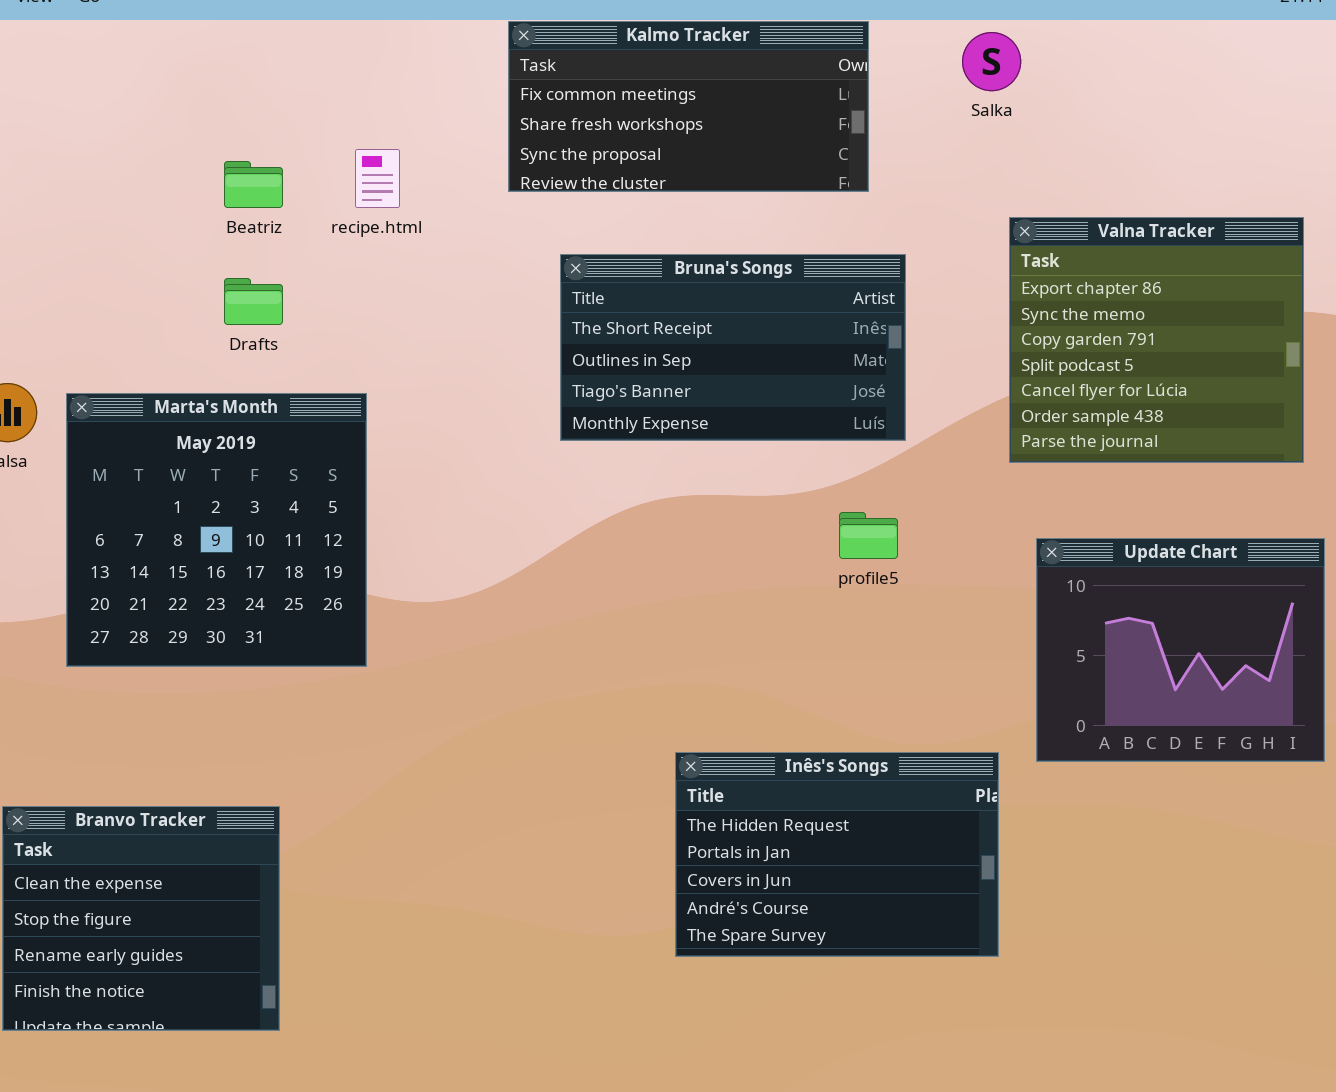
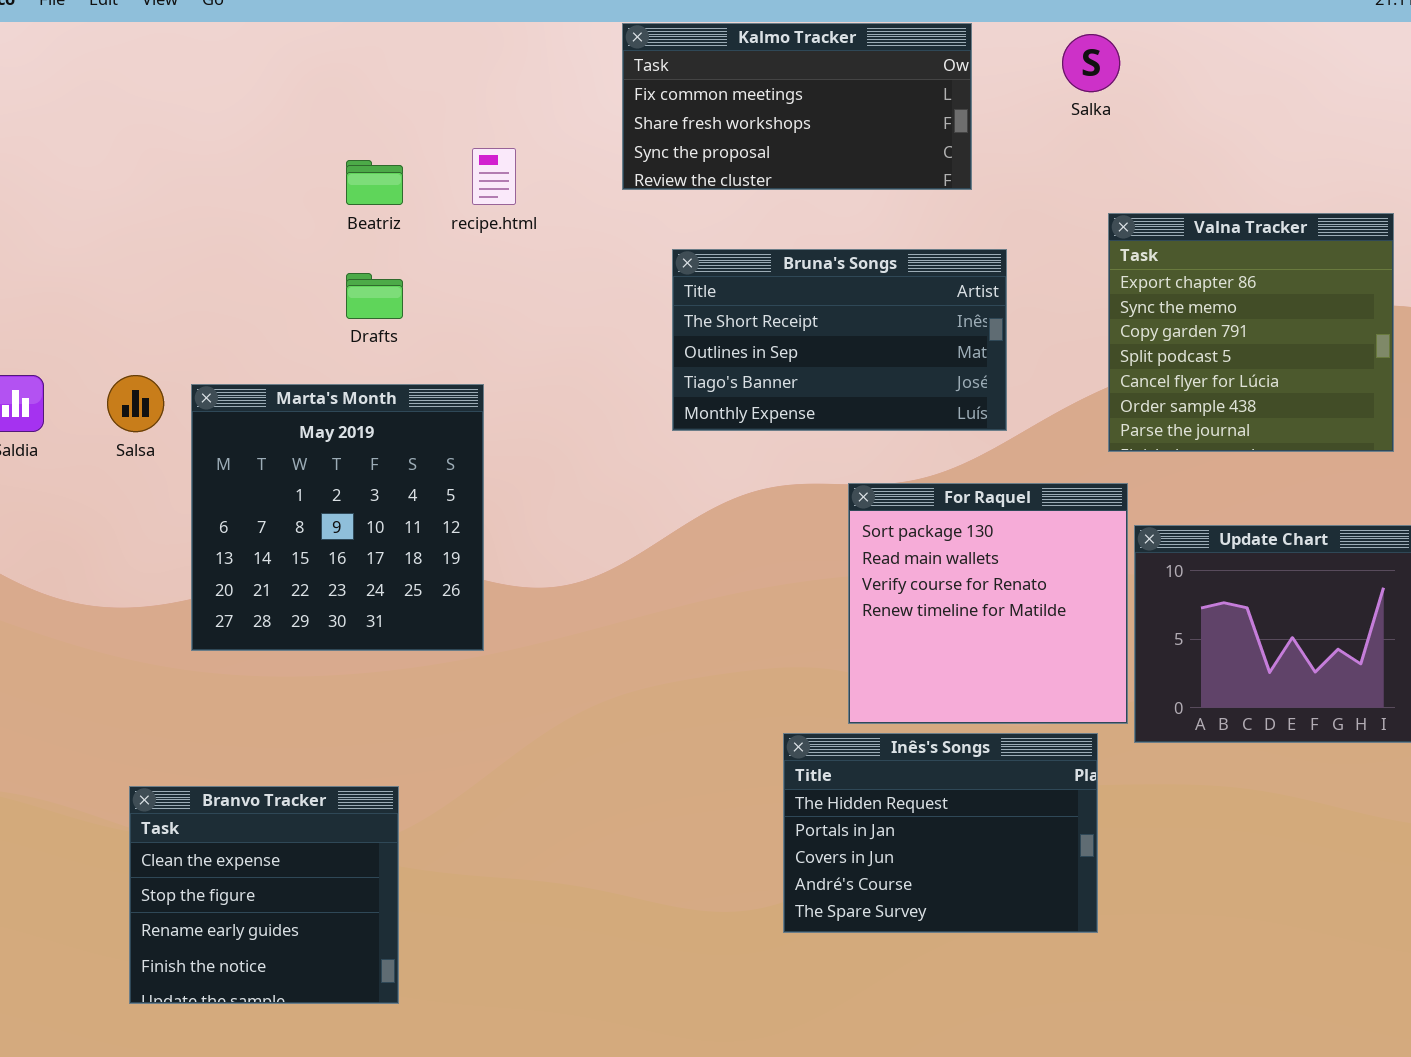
For Raquel: none -> [848,483,1128,724], opened

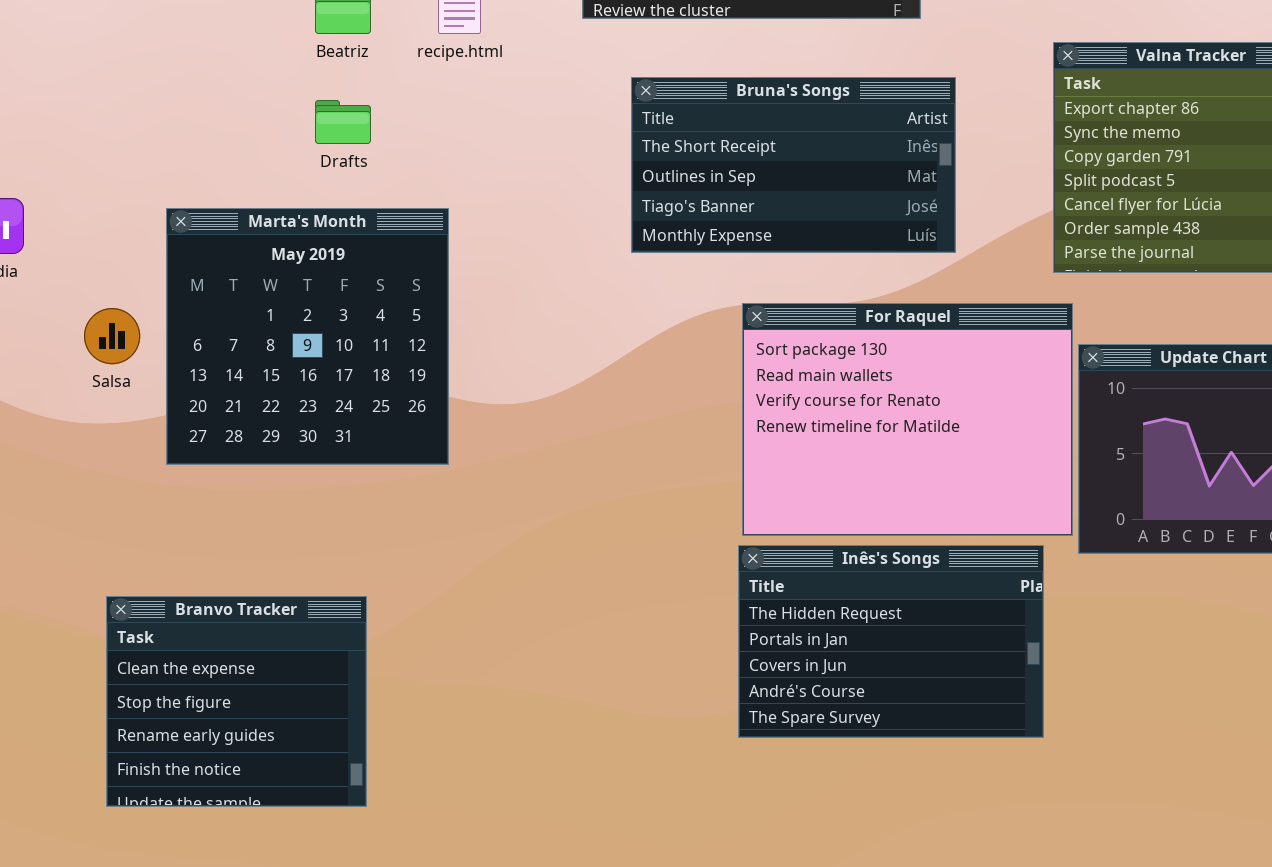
Salsa: [107,375,164,432] -> [84,308,140,364], moved
For Raquel: [848,483,1128,724] -> [742,303,1073,536], resized

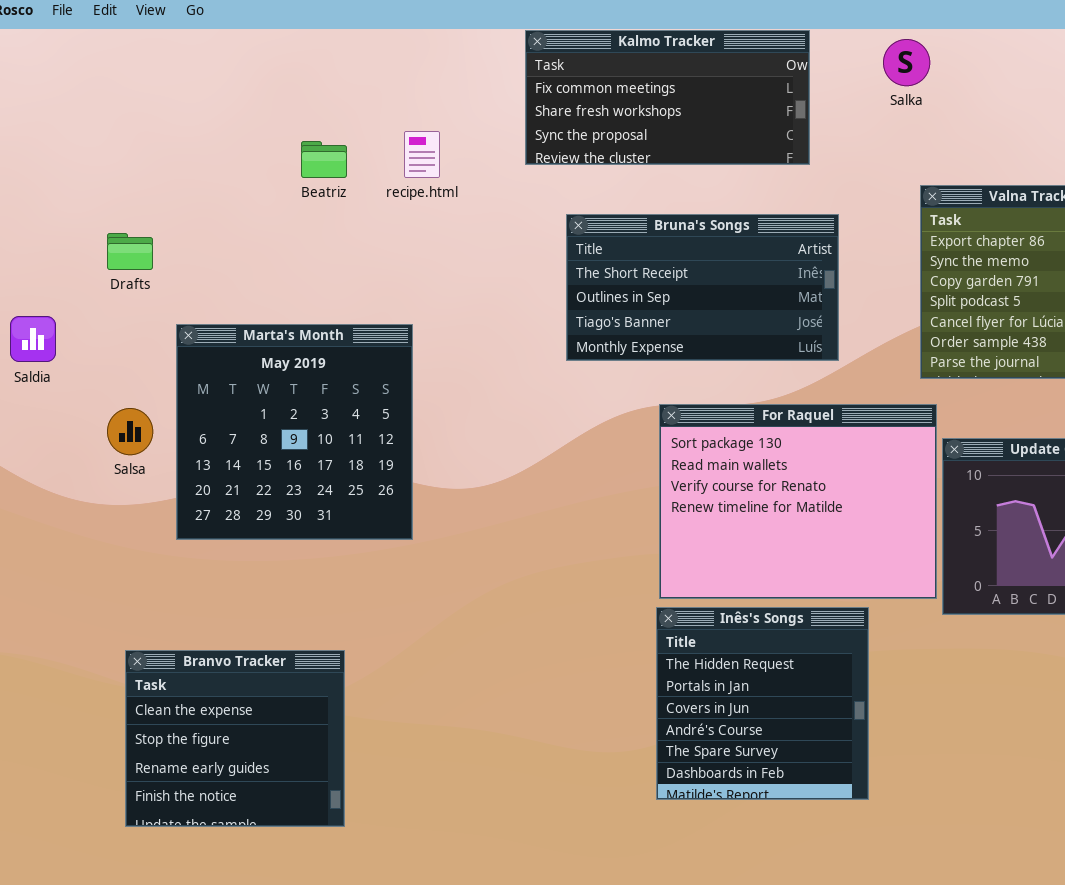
Drafts: [315,100,371,144] -> [107,233,153,270], moved
Inês's Songs: [738,545,1044,738] -> [656,607,869,800], resized

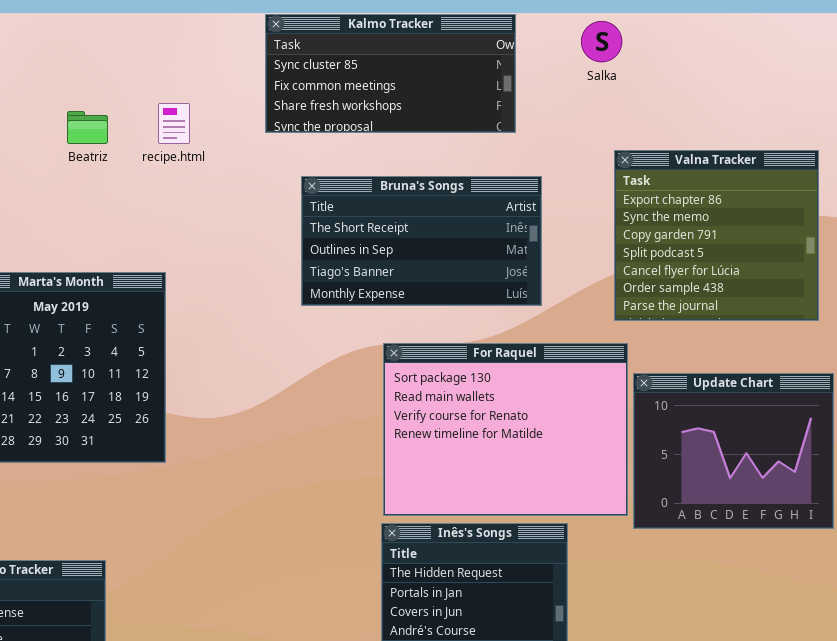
Kalmo Tracker: [525,30,810,165] -> [265,14,516,133], scrolled up 1 row

